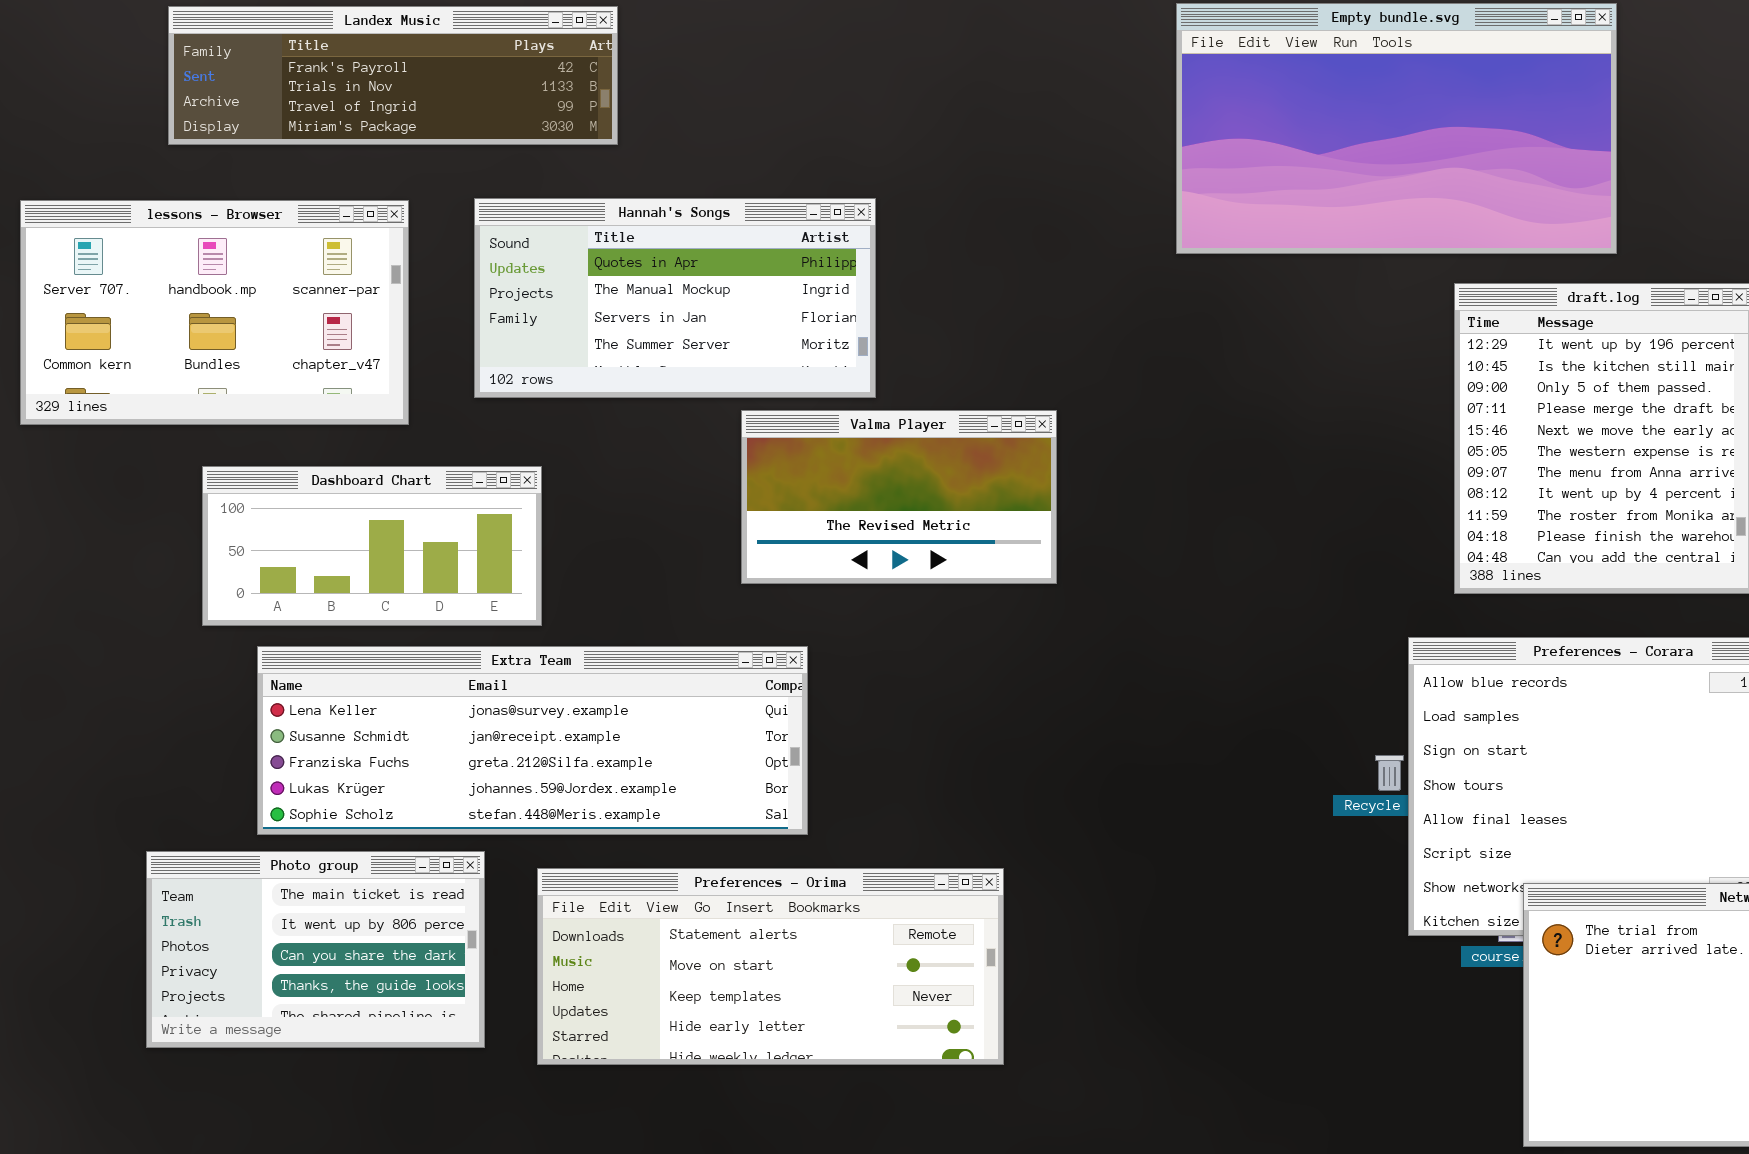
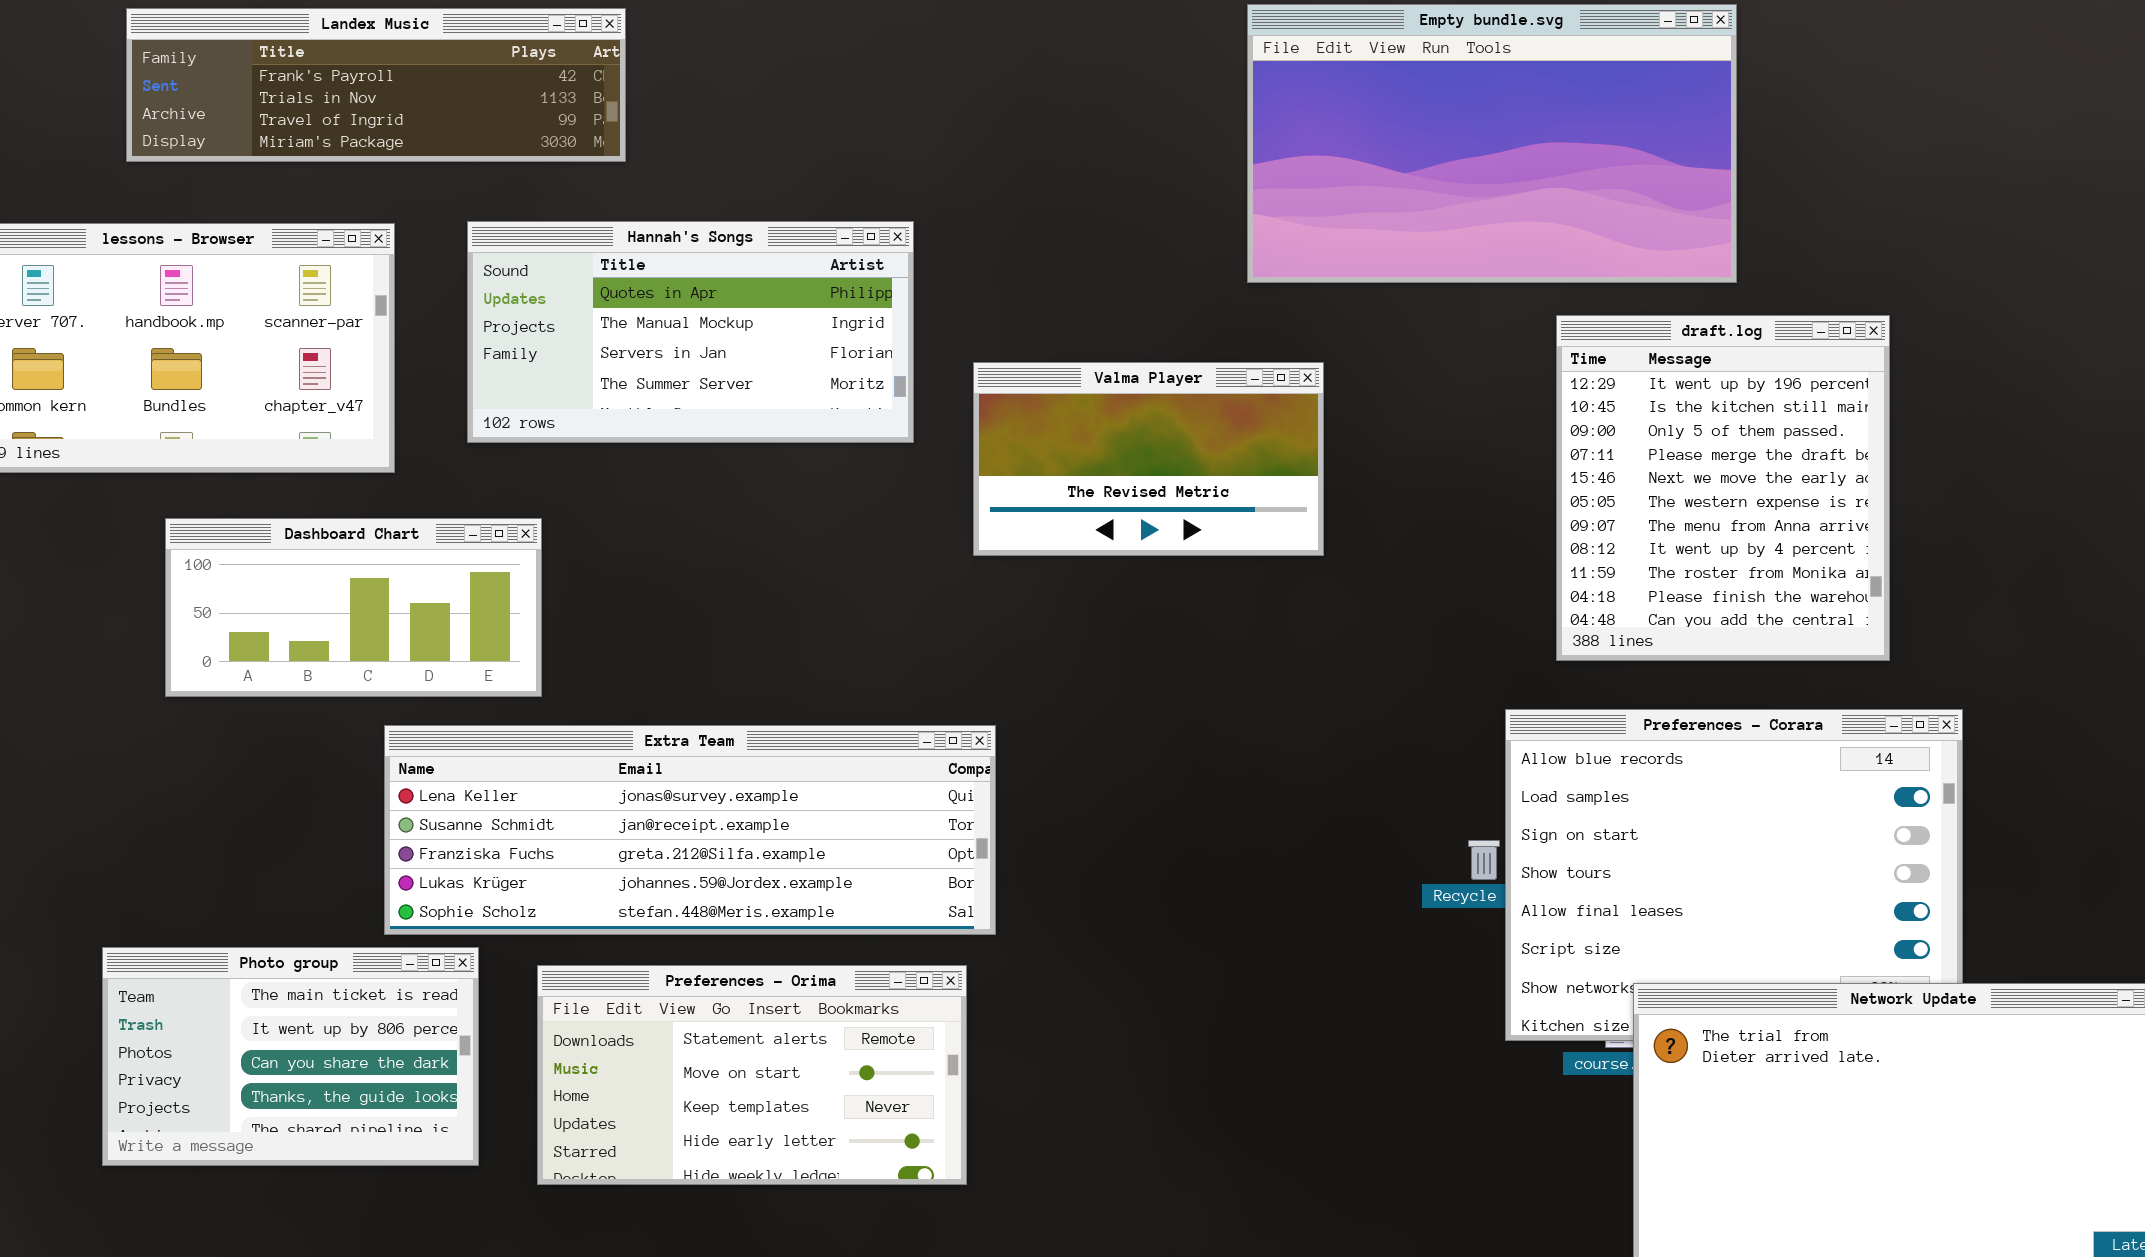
Valma Player: [741,410,1057,584] -> [973,362,1324,556], moved
Extra Team: [257,646,808,835] -> [384,725,996,935], moved
Preferences - Orima: [537,868,1004,1065] -> [537,965,967,1185], resized

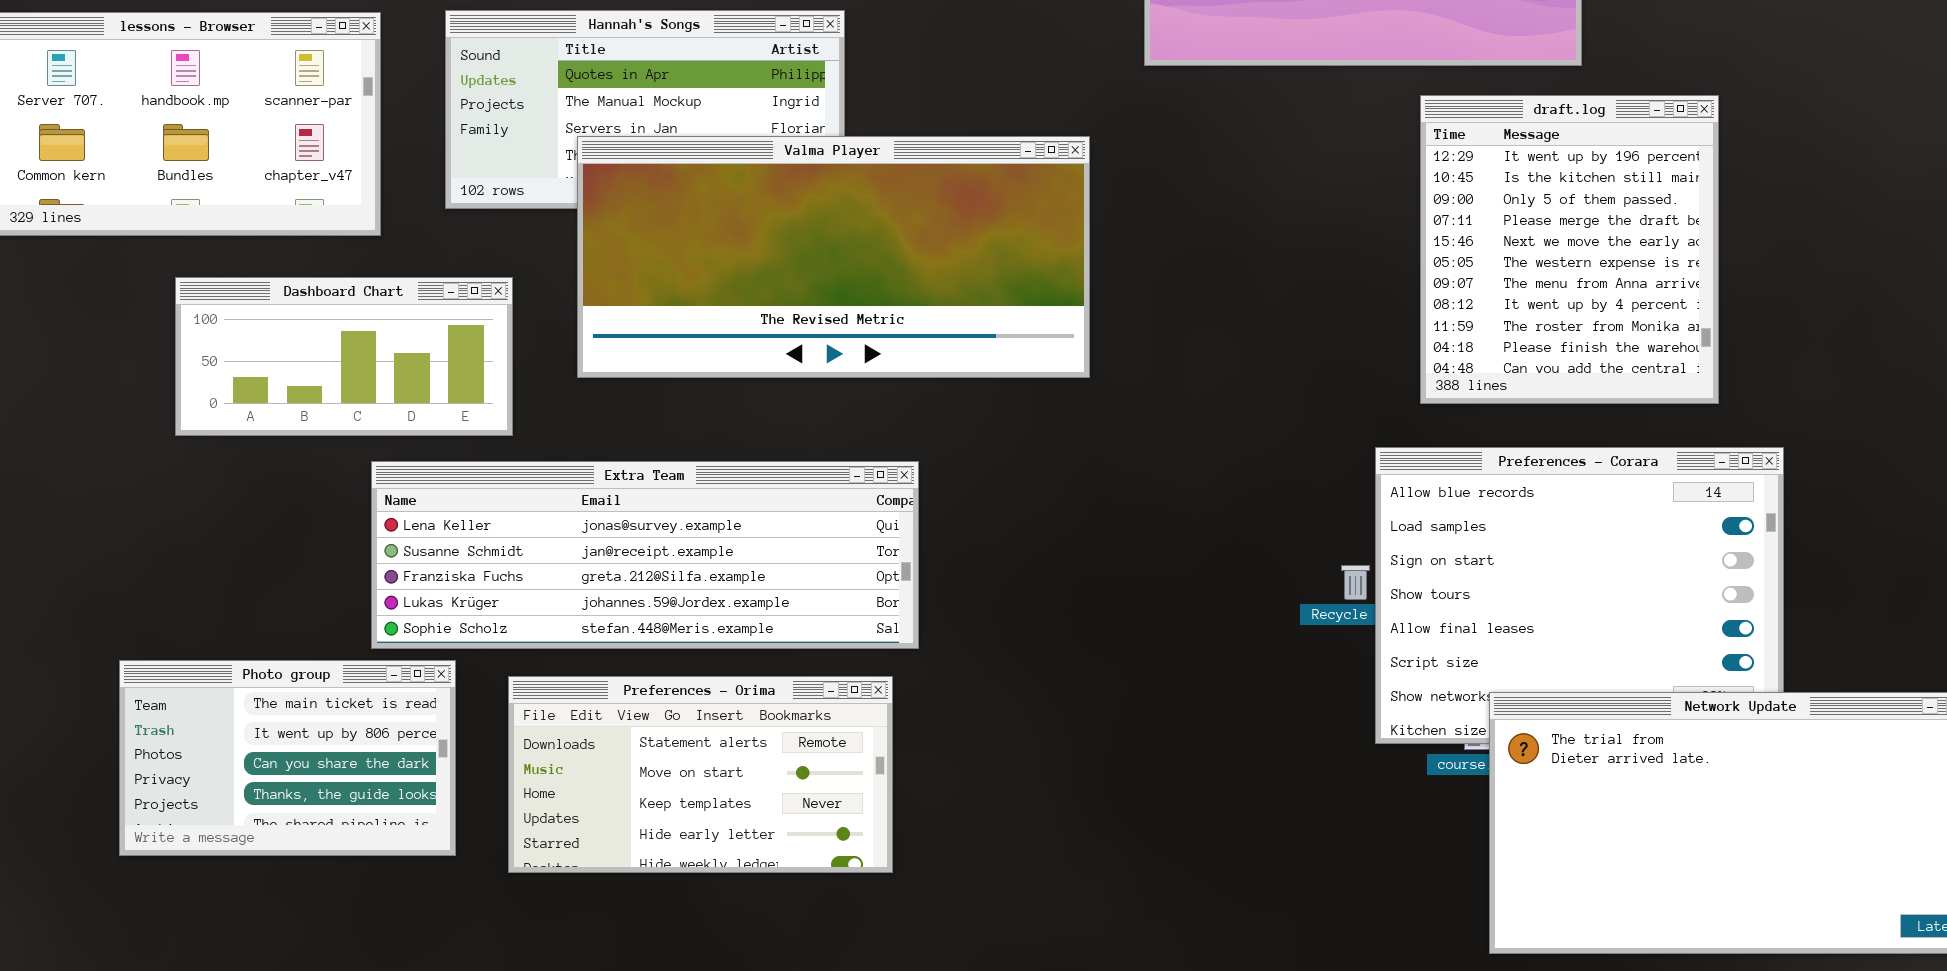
Valma Player: [973,362,1324,556] -> [577,136,1090,378], moved, resized

